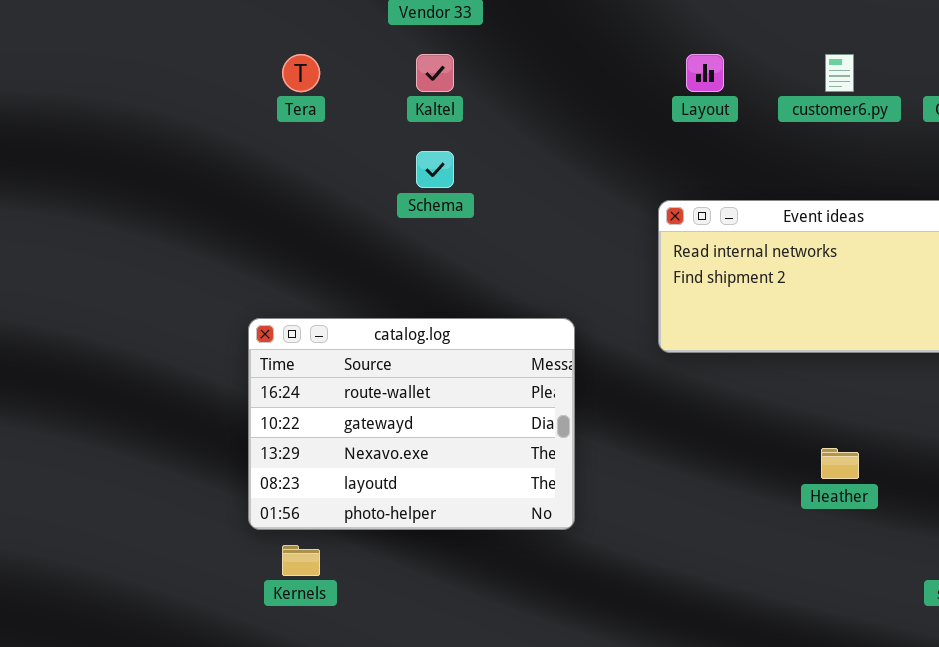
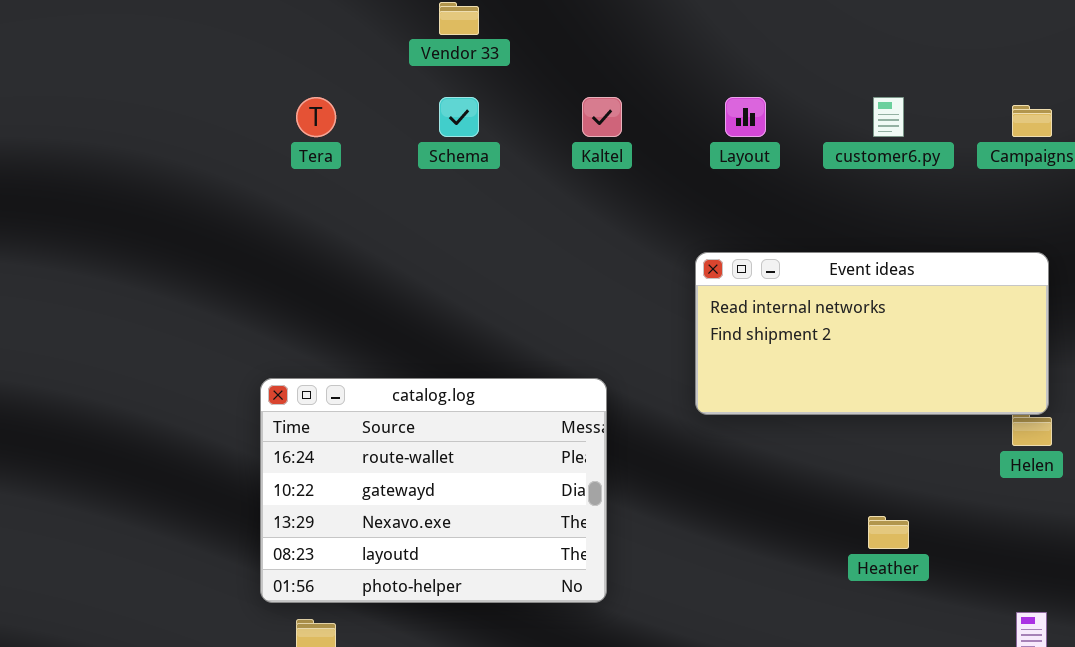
Kaltel: [416,54,454,92] -> [582,97,622,137], moved
Schema: [416,151,454,188] -> [439,97,479,137], moved

